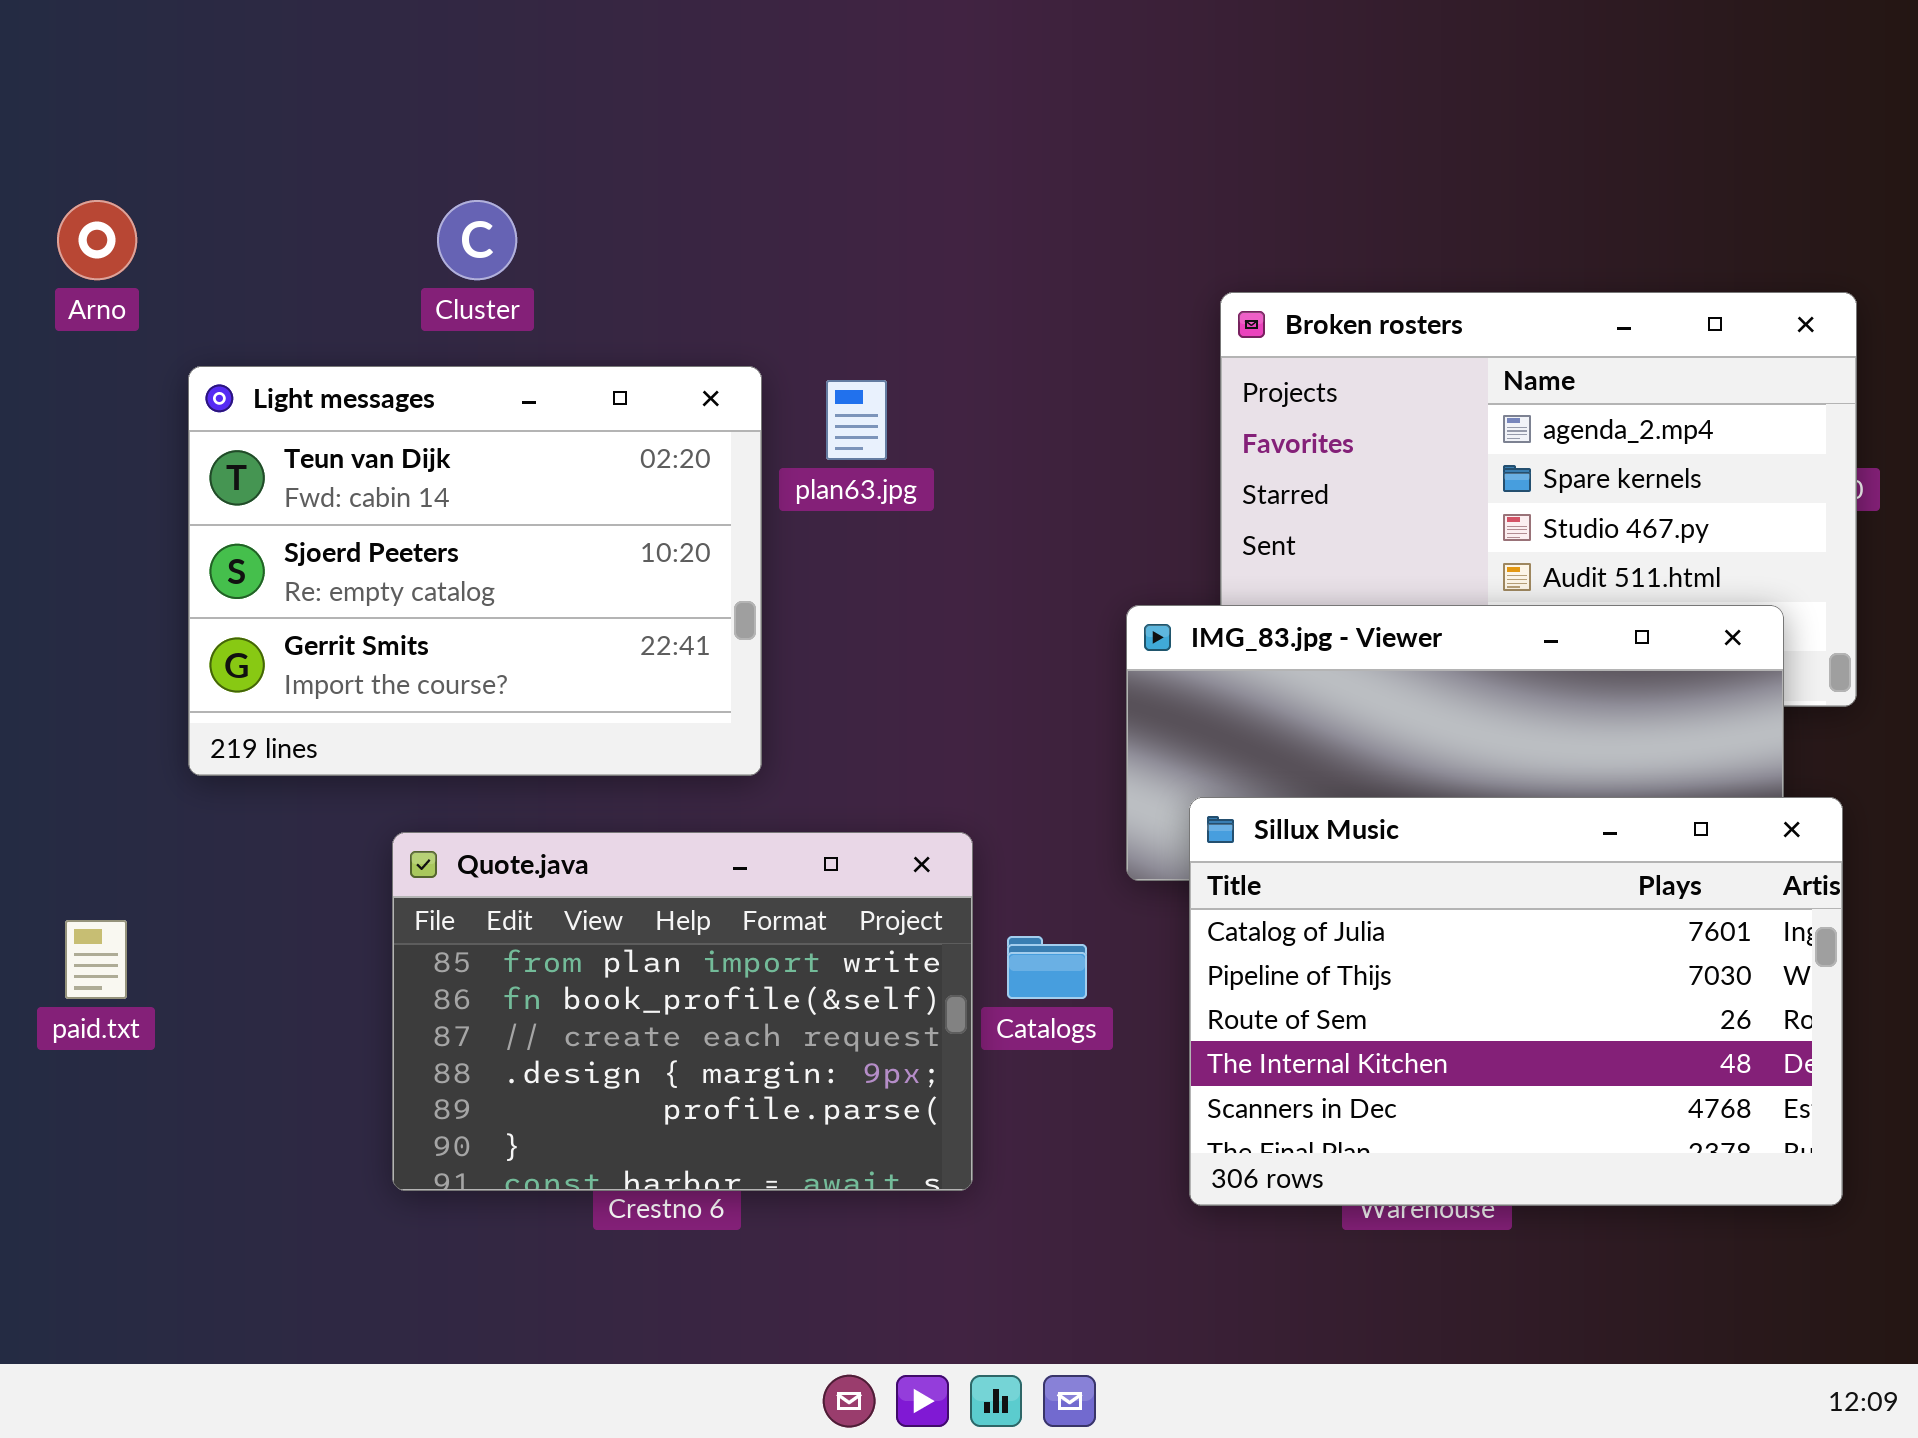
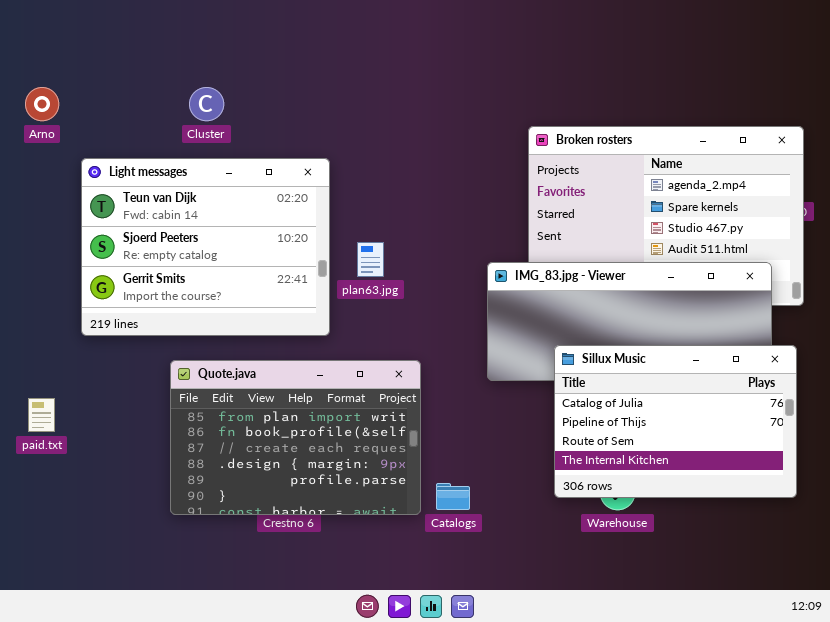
plan63.jpg: [826,380,887,460] -> [357,242,384,277], moved
Sillux Music: [1189,797,1843,1206] -> [554,345,797,498], resized
Catalogs: [1007,936,1087,999] -> [436,483,470,510], moved

